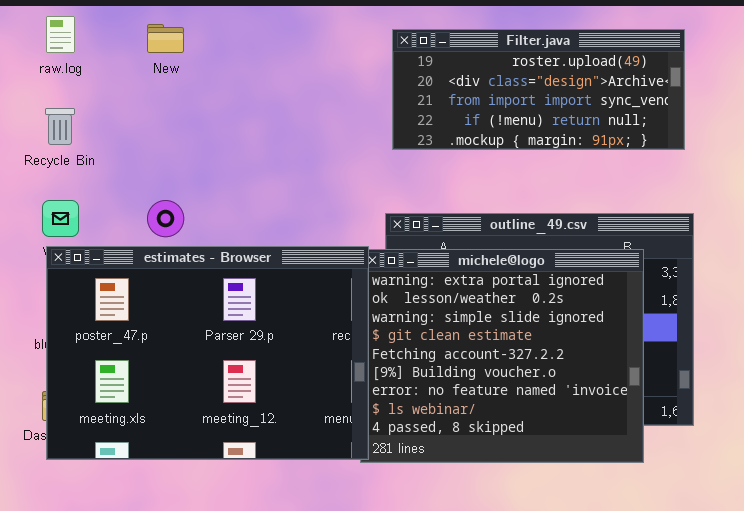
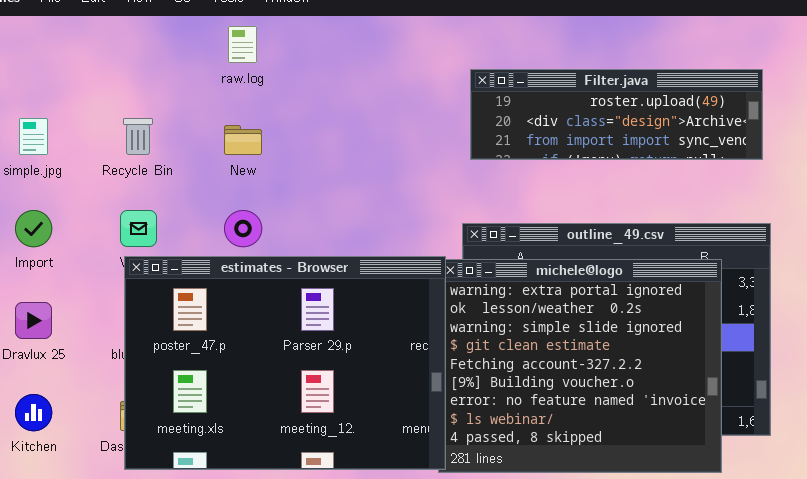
raw.log: [46,16,75,53] -> [228,26,257,63], moved
New: [147,24,184,53] -> [224,125,262,155], moved
Filter.java: [392,29,685,150] -> [470,69,763,160], resized

